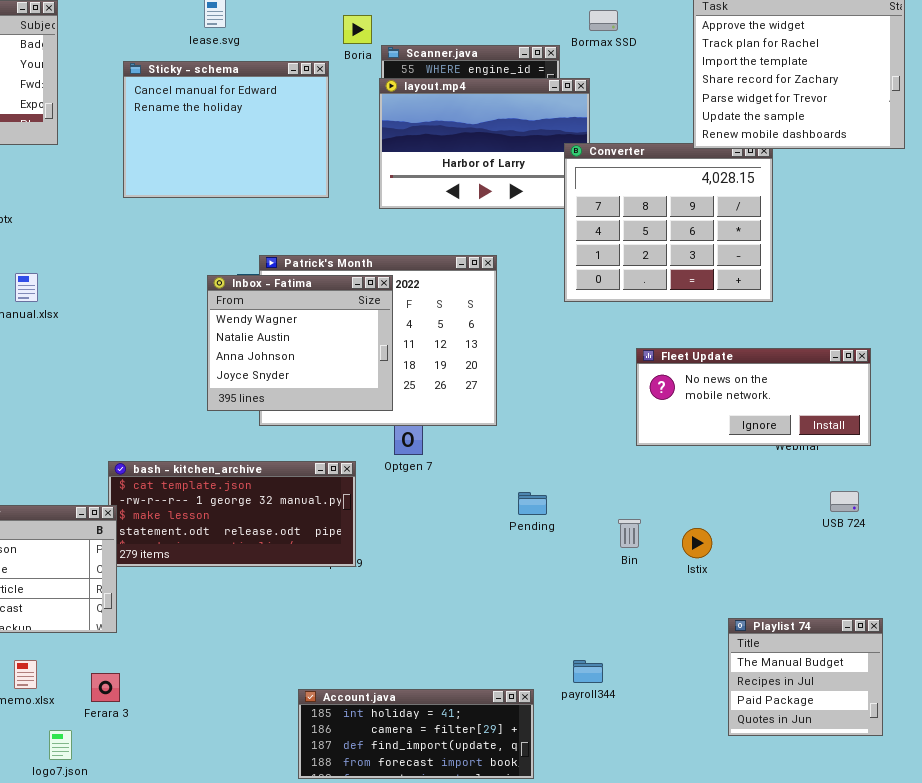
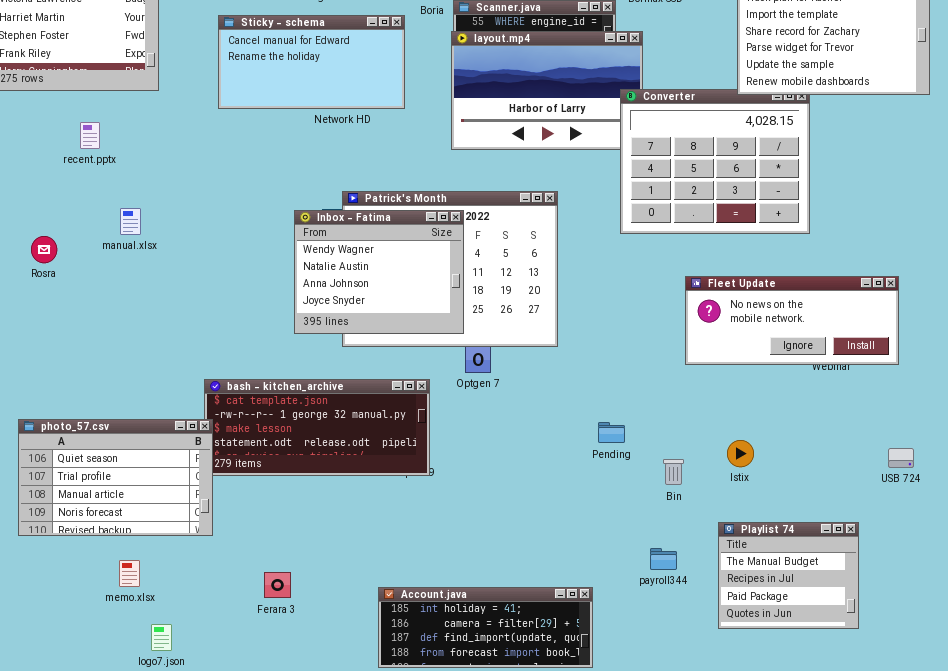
Sticky - schema: [123,61,329,198] -> [218,15,405,109], resized
USB 724: [830,491,859,512] -> [888,448,914,468], moved
Pending: [518,492,547,515] -> [598,422,625,443], moved
Bin: [618,519,641,548] -> [663,459,684,485], moved
Playlist 74: [728,618,883,736] -> [718,522,859,629], moved
payroll344: [573,660,603,683] -> [650,548,677,570], moved
Ferara 3: [91,673,120,702] -> [264,572,291,598], moved

